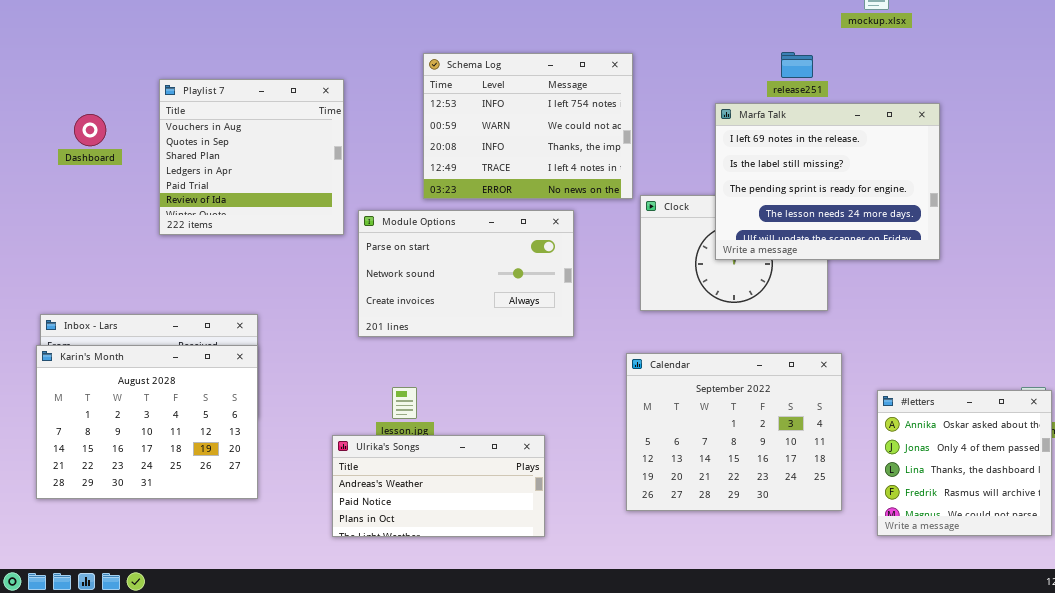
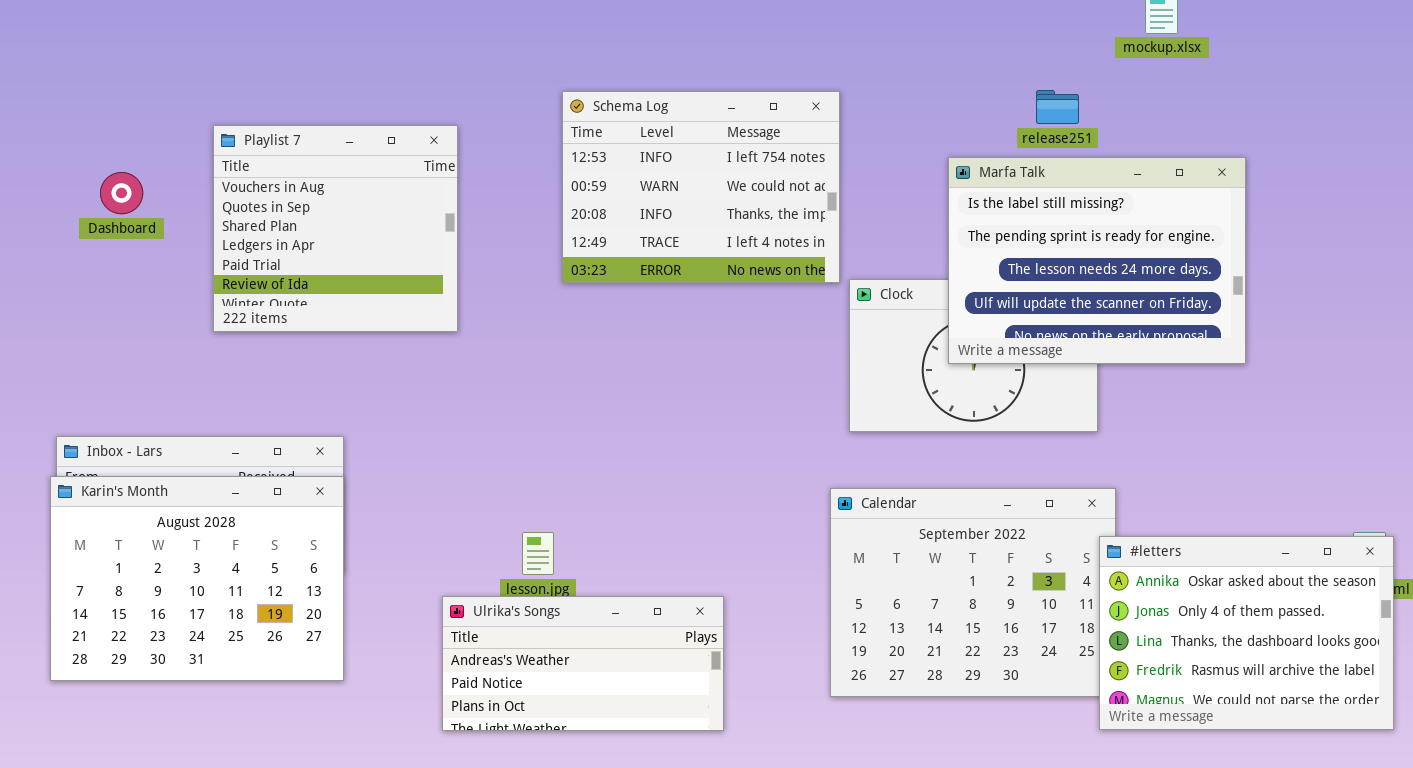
Marfa Talk: [715,103,940,260] -> [948,157,1246,364], scrolled down 1 row
Module Options: [358,210,574,337] -> none, closed
#letters: [877,390,1052,536] -> [1099,536,1394,730], resized

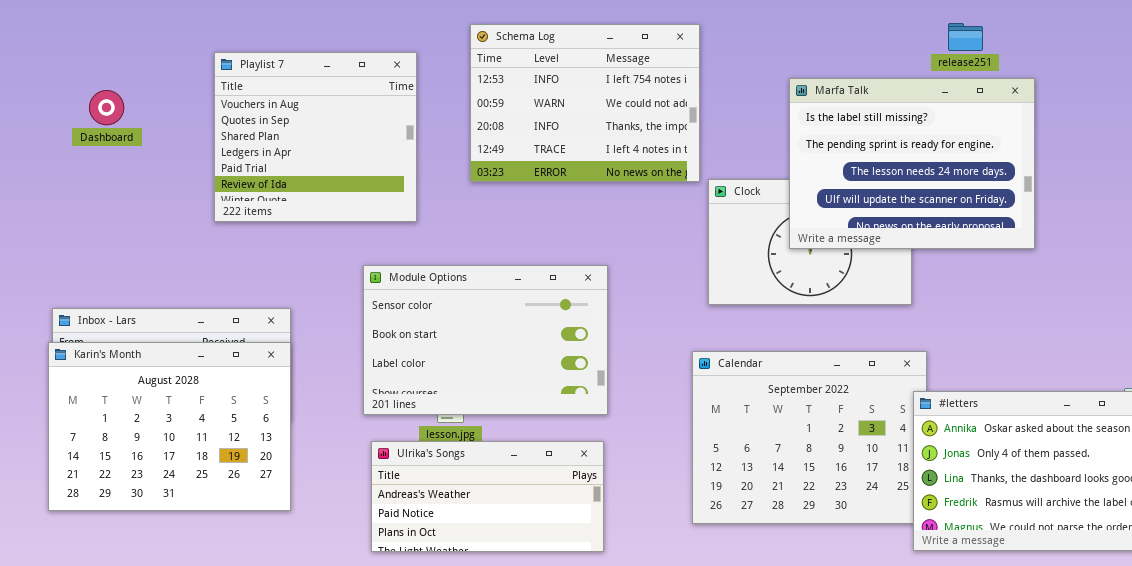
release251: [1036,90,1079,124] -> [948,23,983,51], moved
Playlist 7: [213,125,458,332] -> [214,52,417,222], moved
Module Options: none -> [363,265,608,415], opened

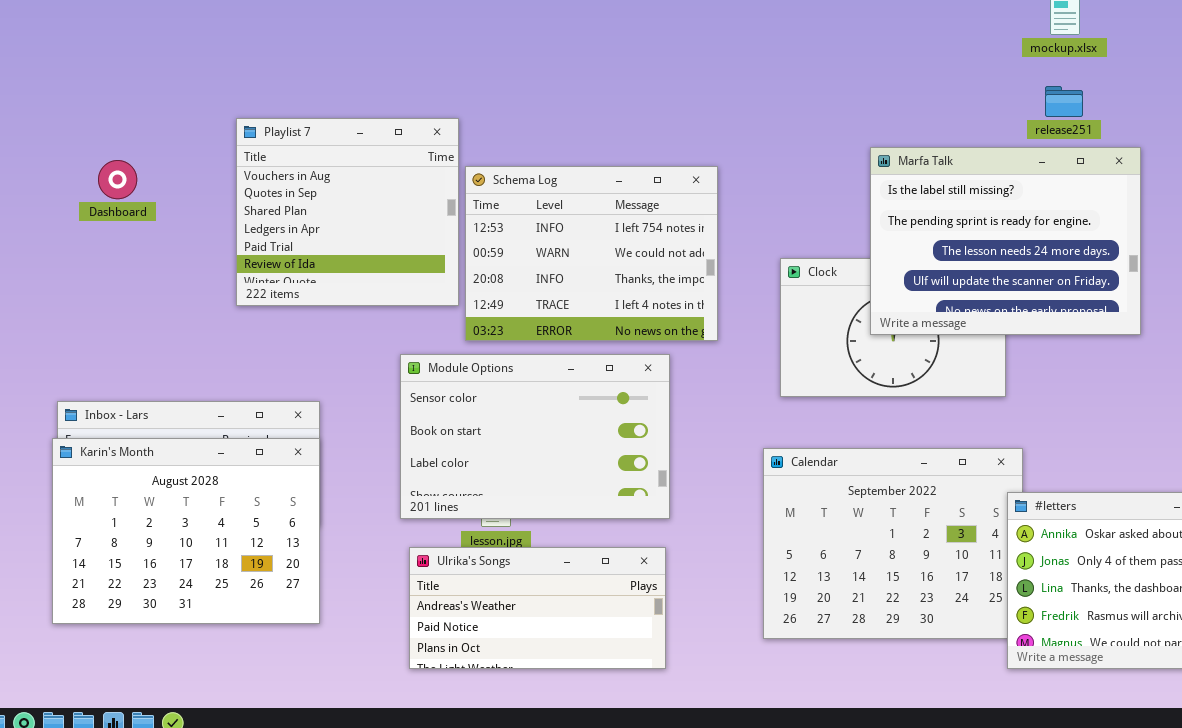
Schema Log: [470,24,700,182] -> [465,166,718,341], moved

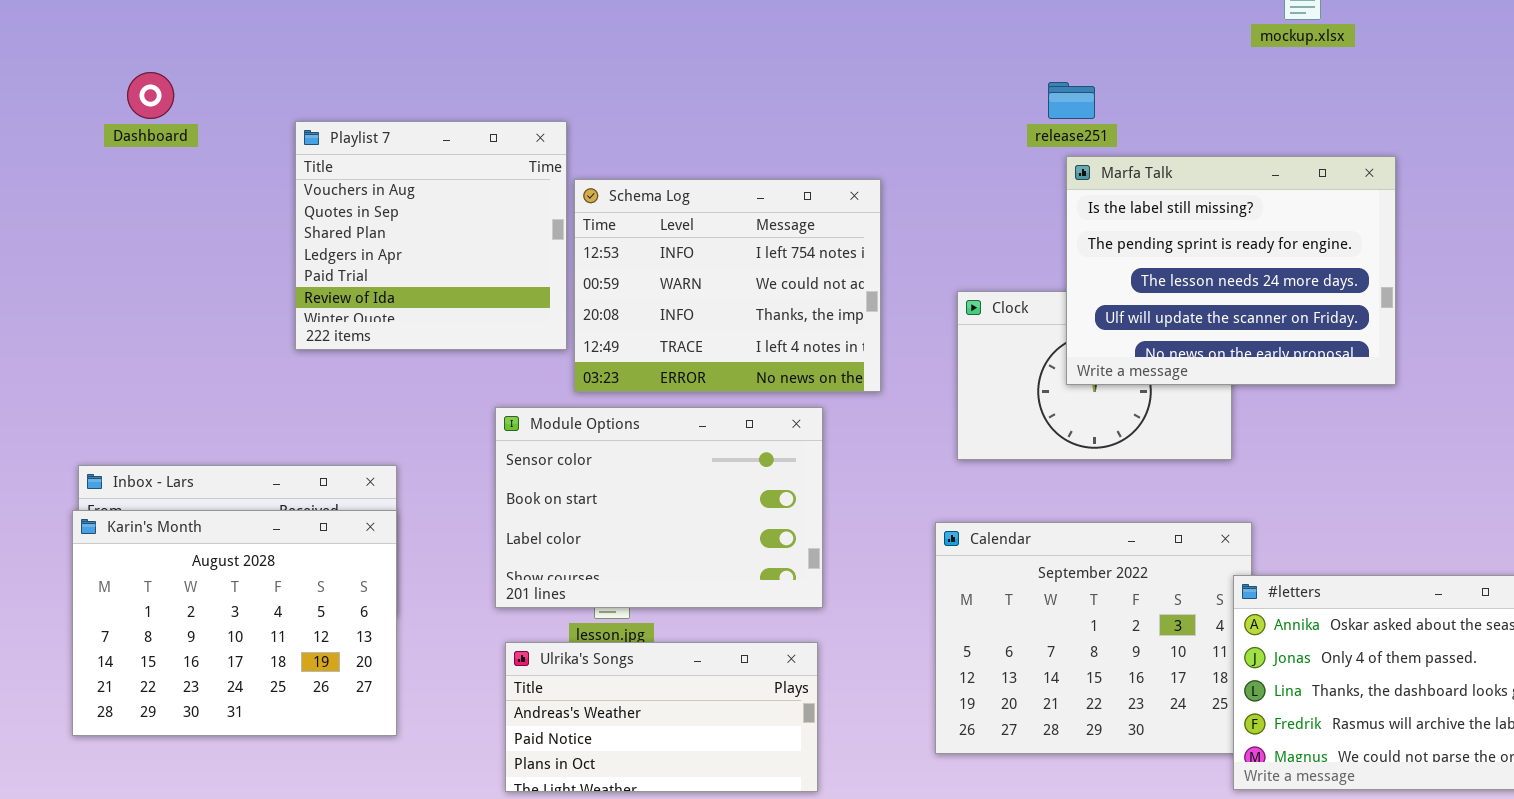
release251: [1045,86,1083,117] -> [1048,82,1095,119], moved
Dashboard: [98,160,137,199] -> [127,72,174,119], moved

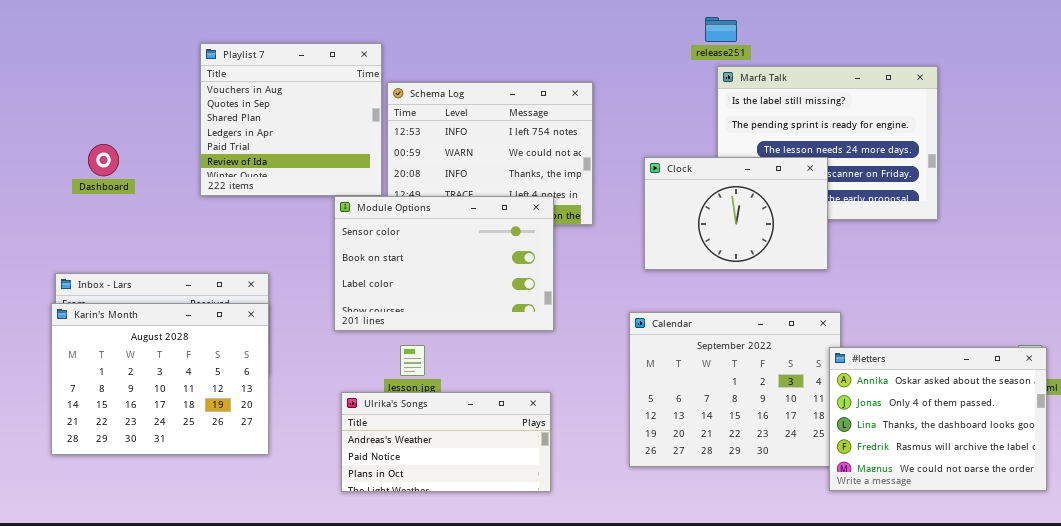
Dashboard: [127,72,174,119] -> [88,144,119,176], moved
Clock: [957,291,1232,460] -> [644,157,828,270], raised
Module Options: [495,407,823,608] -> [334,196,554,331], moved

